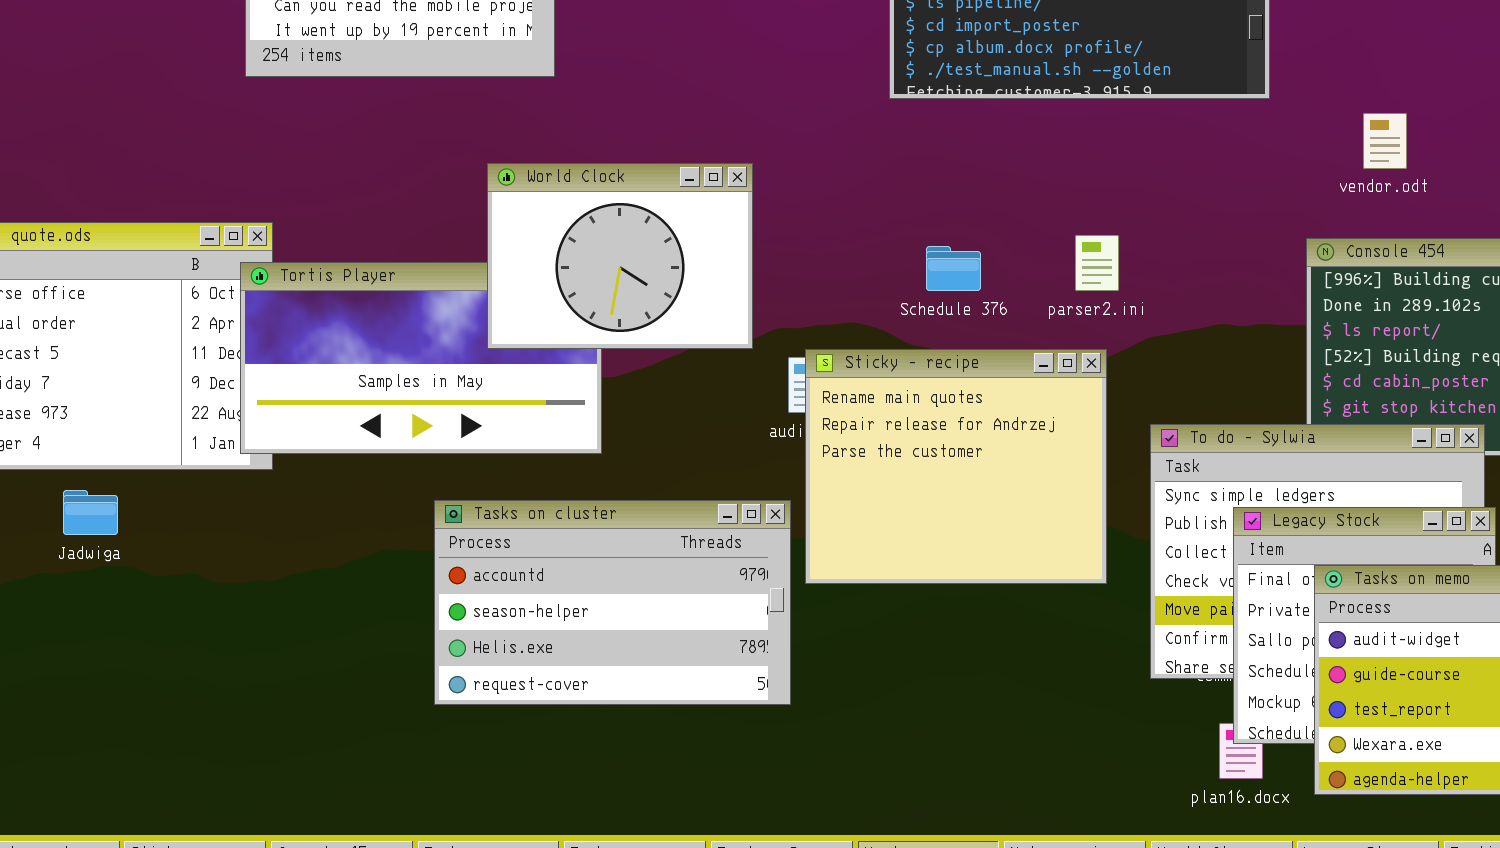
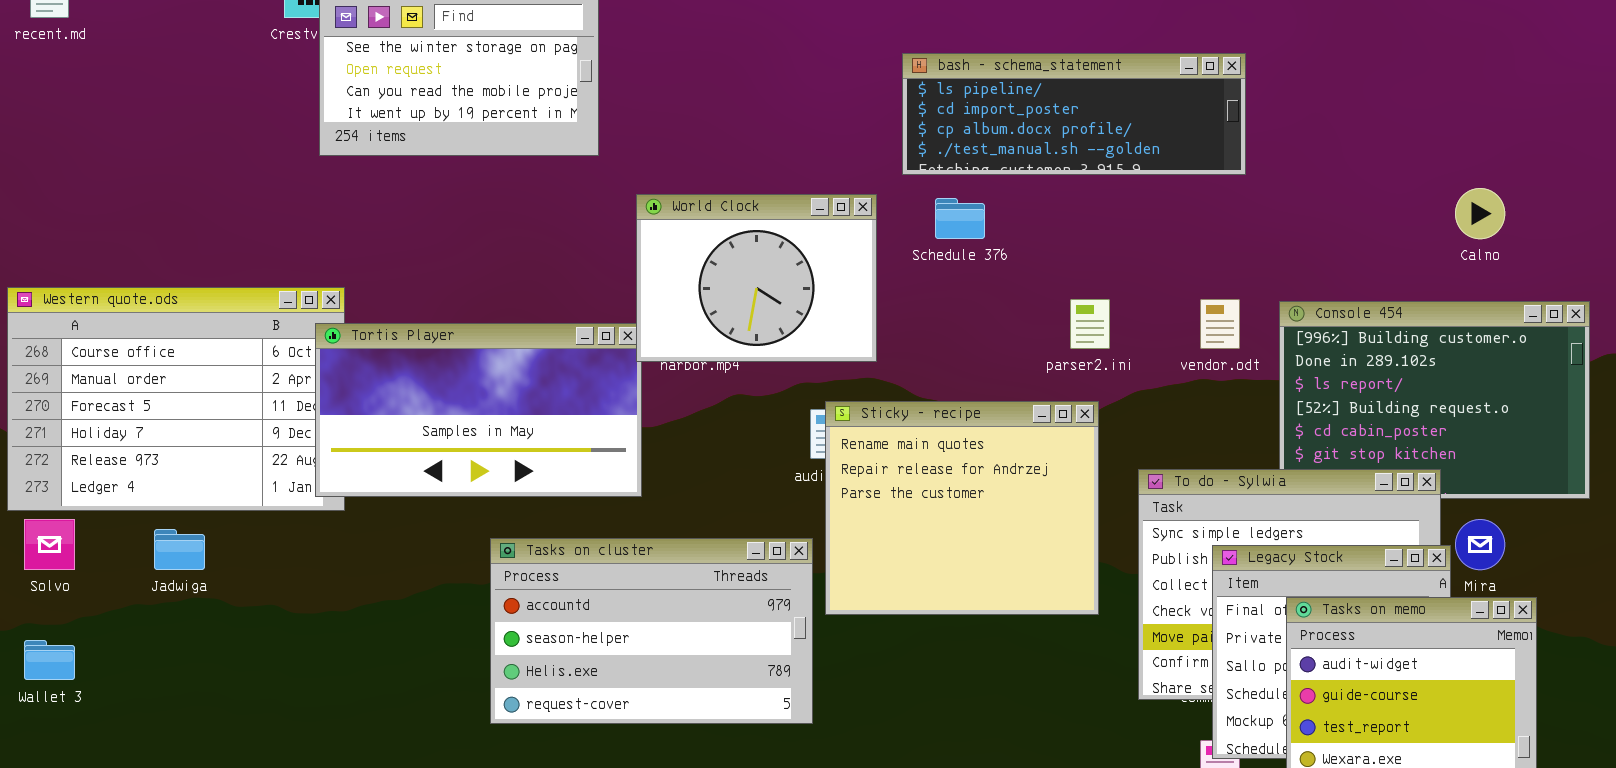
vendor.odt: [1363,113,1407,169] -> [1200,299,1240,349], moved
World Clock: [487,163,753,349] -> [636,194,877,362], moved
Schedule 376: [926,246,981,291] -> [935,198,985,239], moved

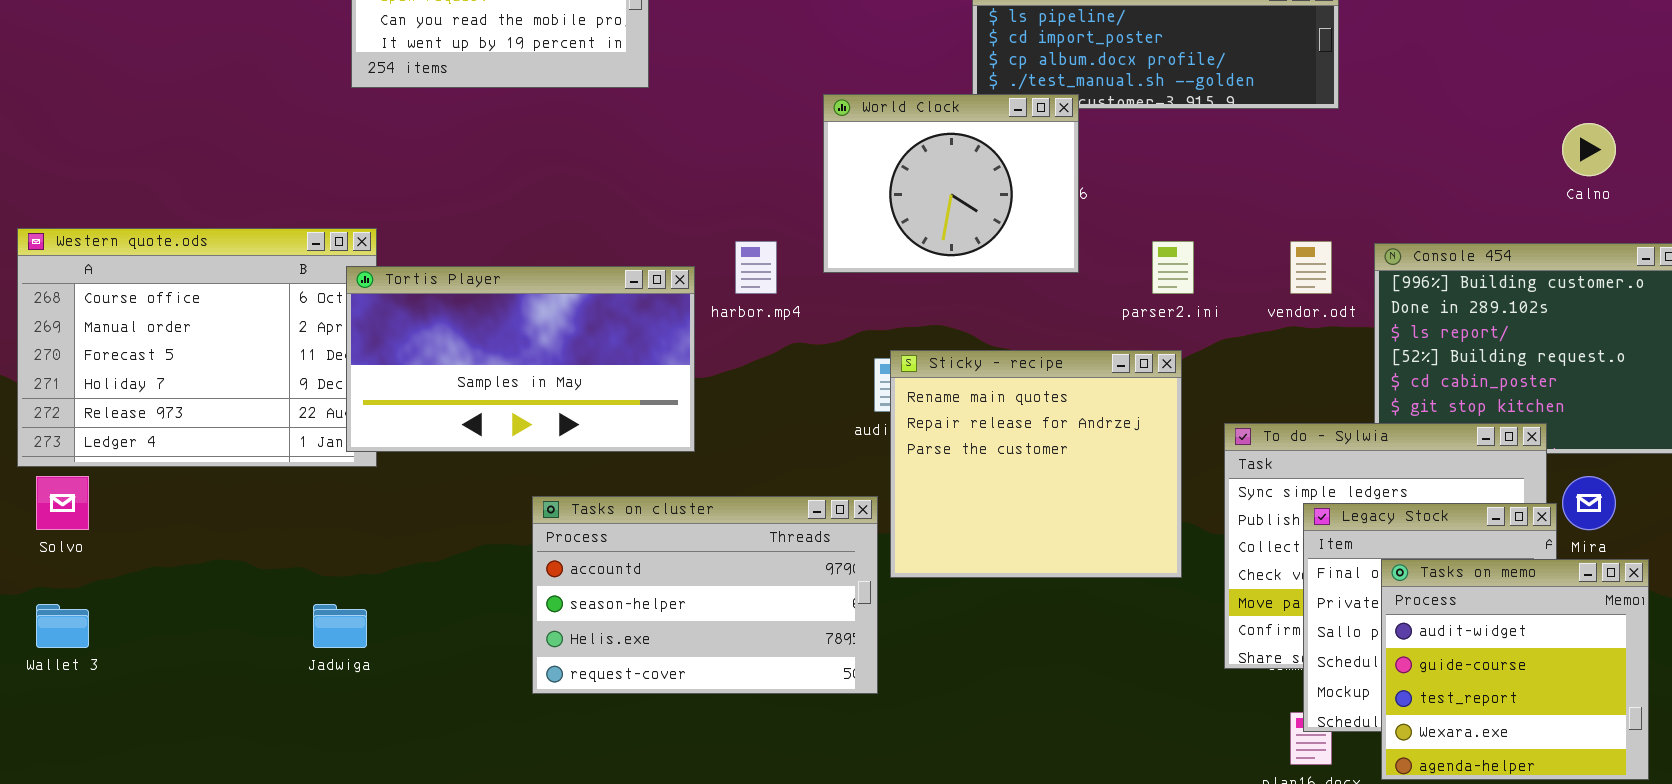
World Clock: [636,194,877,362] -> [823,94,1079,273], moved
Jadwiga: [154,529,205,570] -> [313,604,367,648], moved

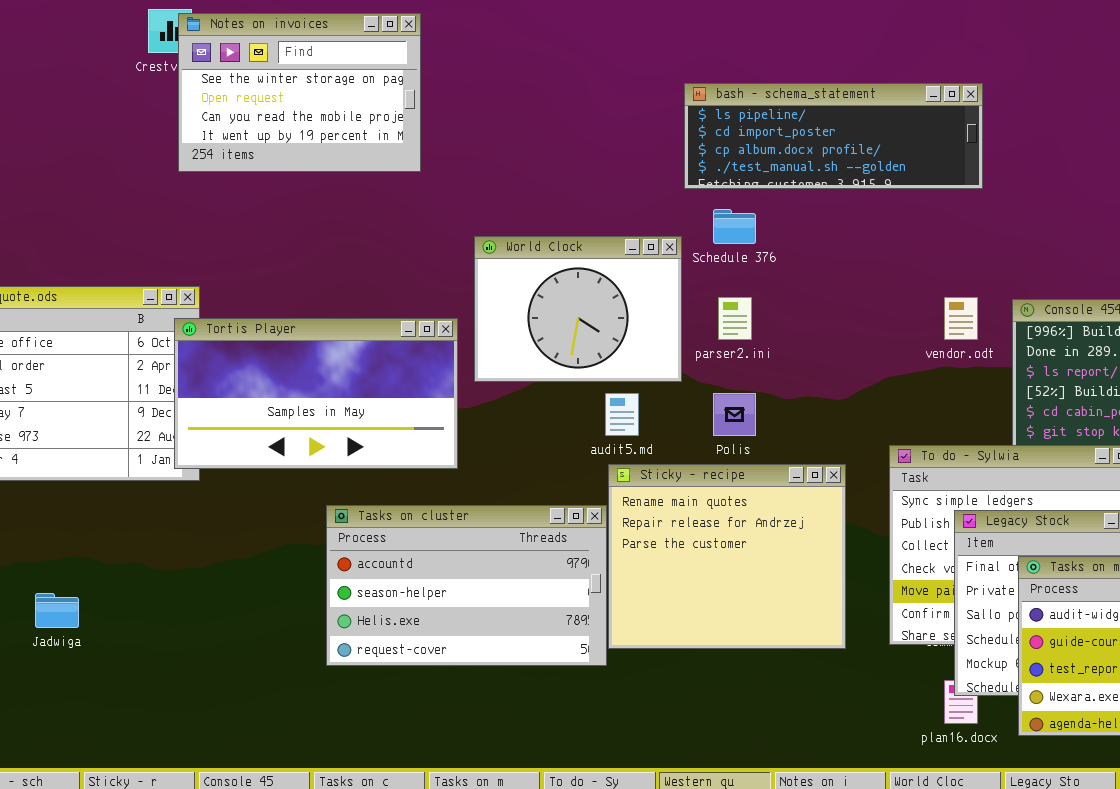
World Clock: [823,94,1079,273] -> [474,236,682,382], moved
parser2.ini: [1152,241,1194,294] -> [718,297,752,340], moved
Sticky - recipe: [890,350,1182,578] -> [608,464,846,649], moved
Jadwiga: [313,604,367,648] -> [35,593,79,628], moved

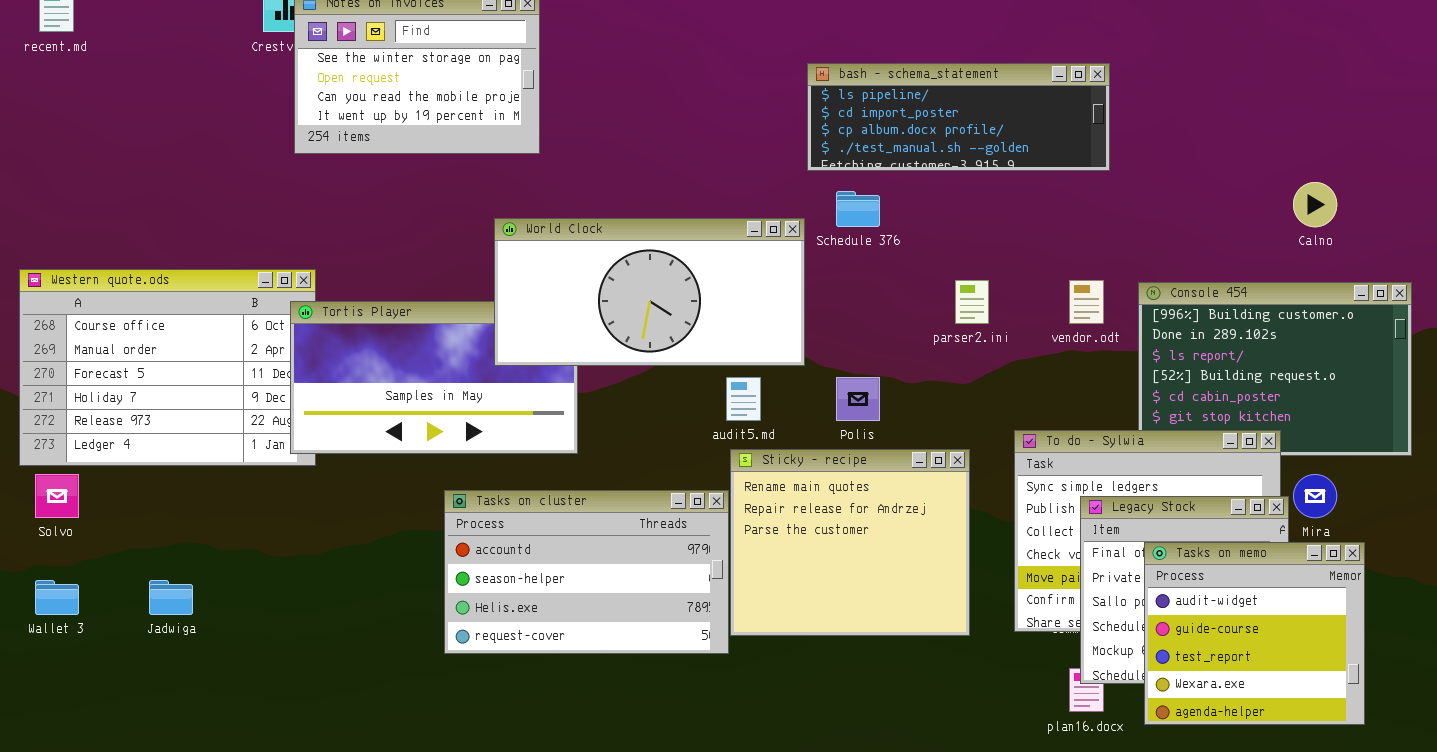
World Clock: [474,236,682,382] -> [494,218,805,366], resized
parser2.ini: [718,297,752,340] -> [955,280,989,324], moved

